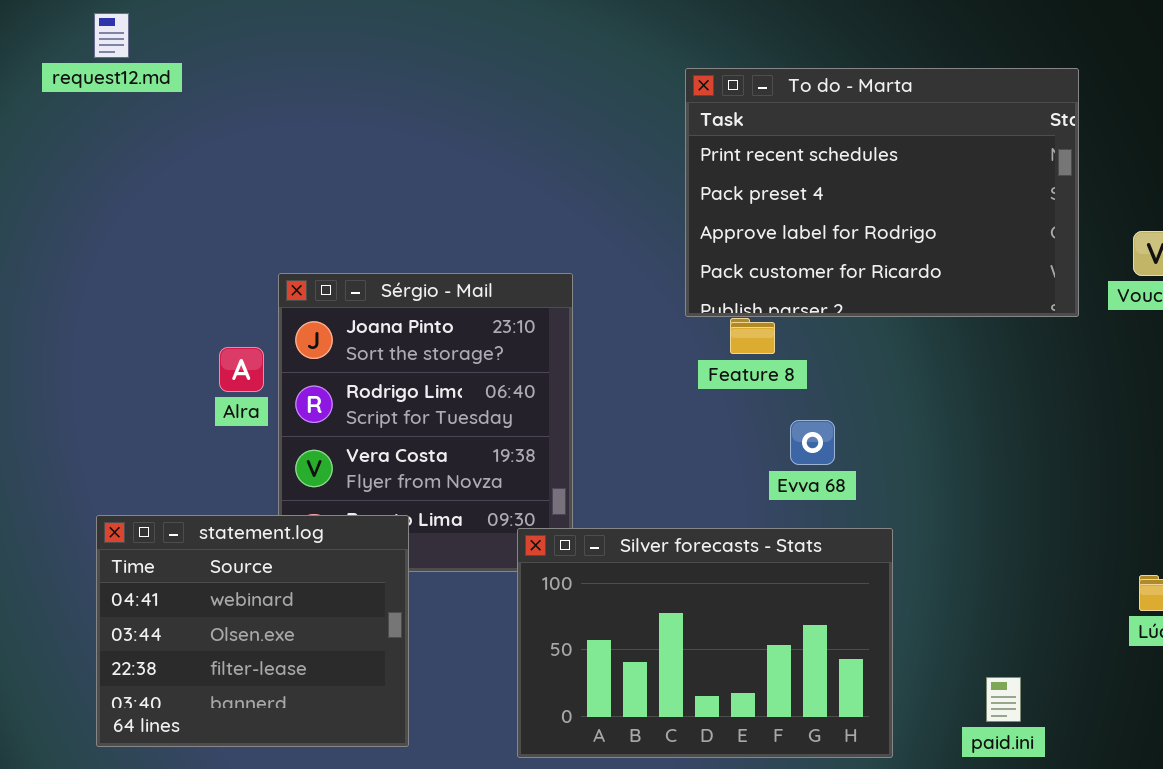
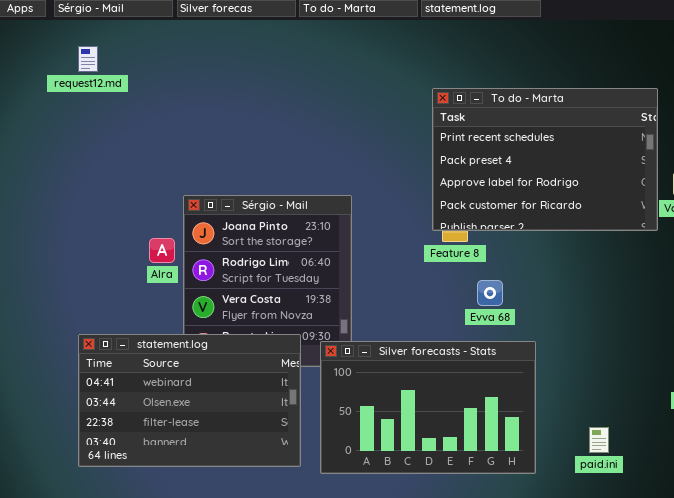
To do - Marta: [685,68,1079,317] -> [432,88,658,231], moved
statement.log: [96,515,409,747] -> [78,334,301,467], resized

